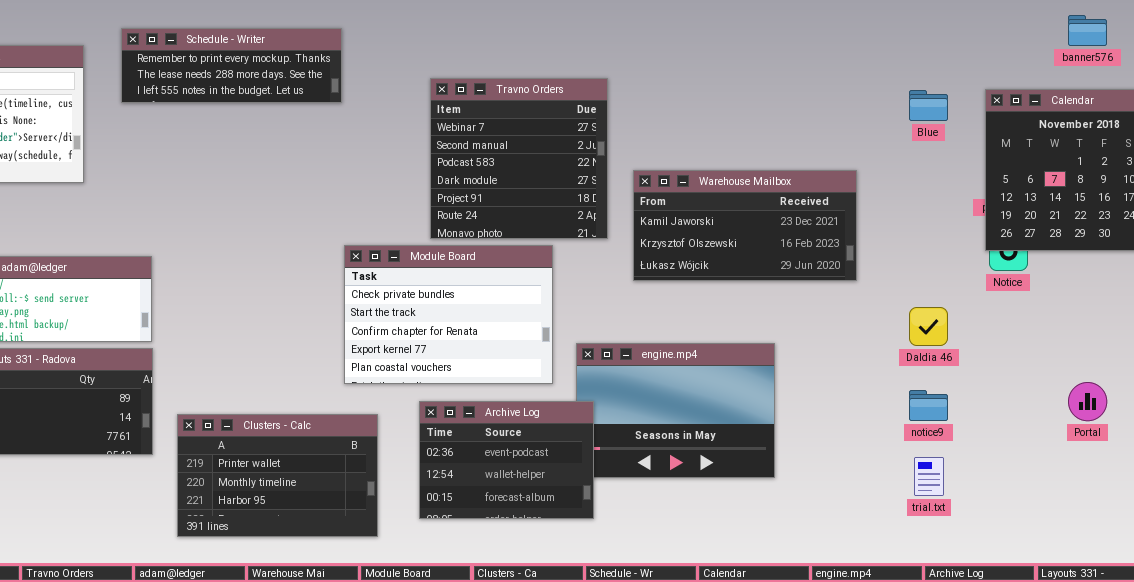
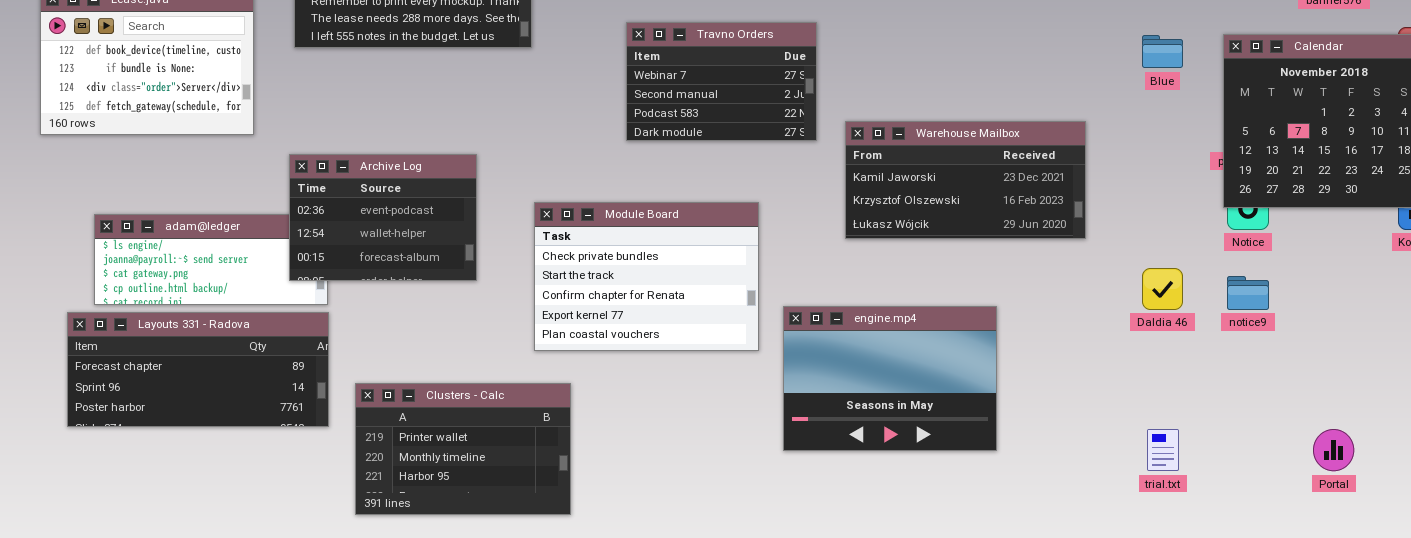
Travno Orders: [430,78,608,239] -> [626,22,817,141], resized
Portal: [1068,382,1107,421] -> [1313,429,1354,471], moved
notice9: [909,390,948,421] -> [1227,276,1269,310], moved
Archive Log: [419,401,594,519] -> [289,154,477,281], moved

